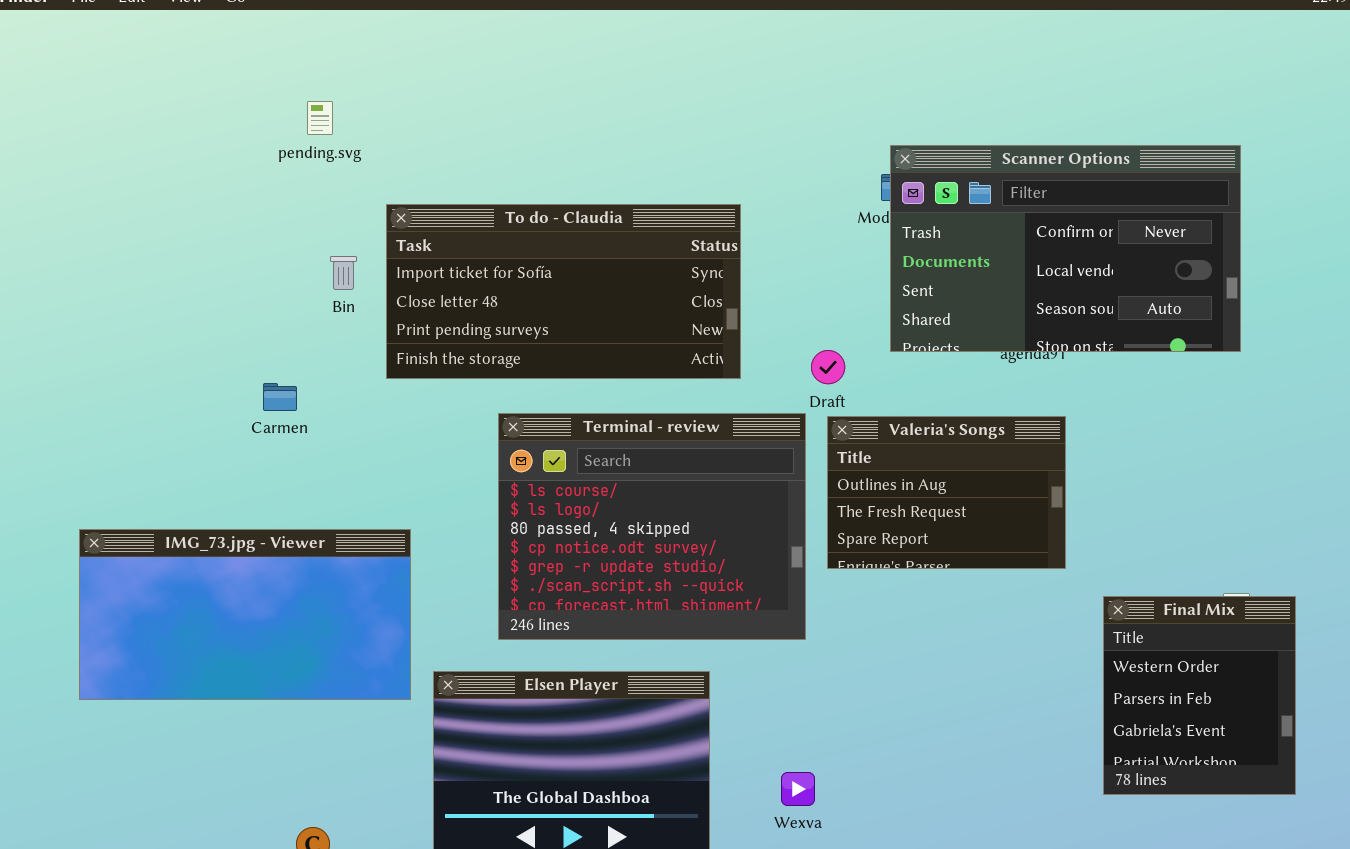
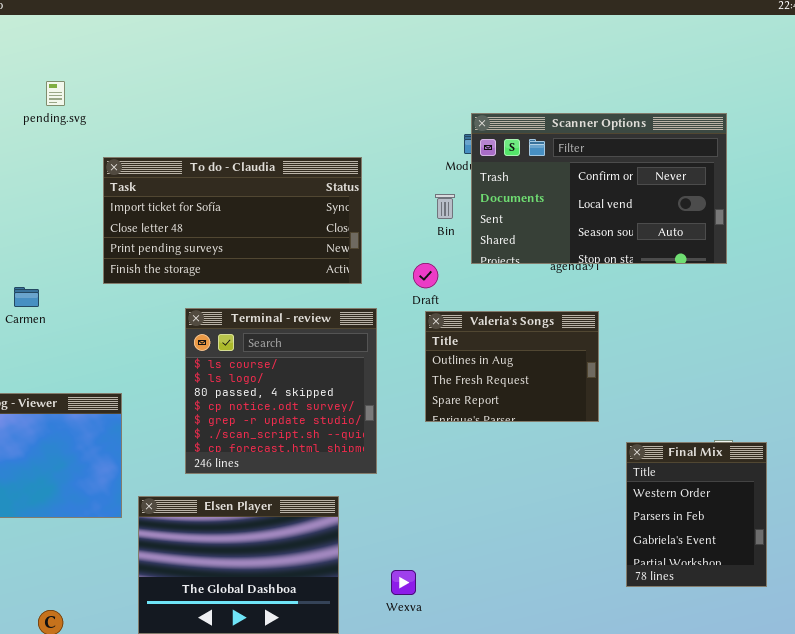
Bin: [330,256,357,290] -> [435,194,455,219], moved
Terminal - review: [498,413,806,640] -> [185,308,377,474], resized

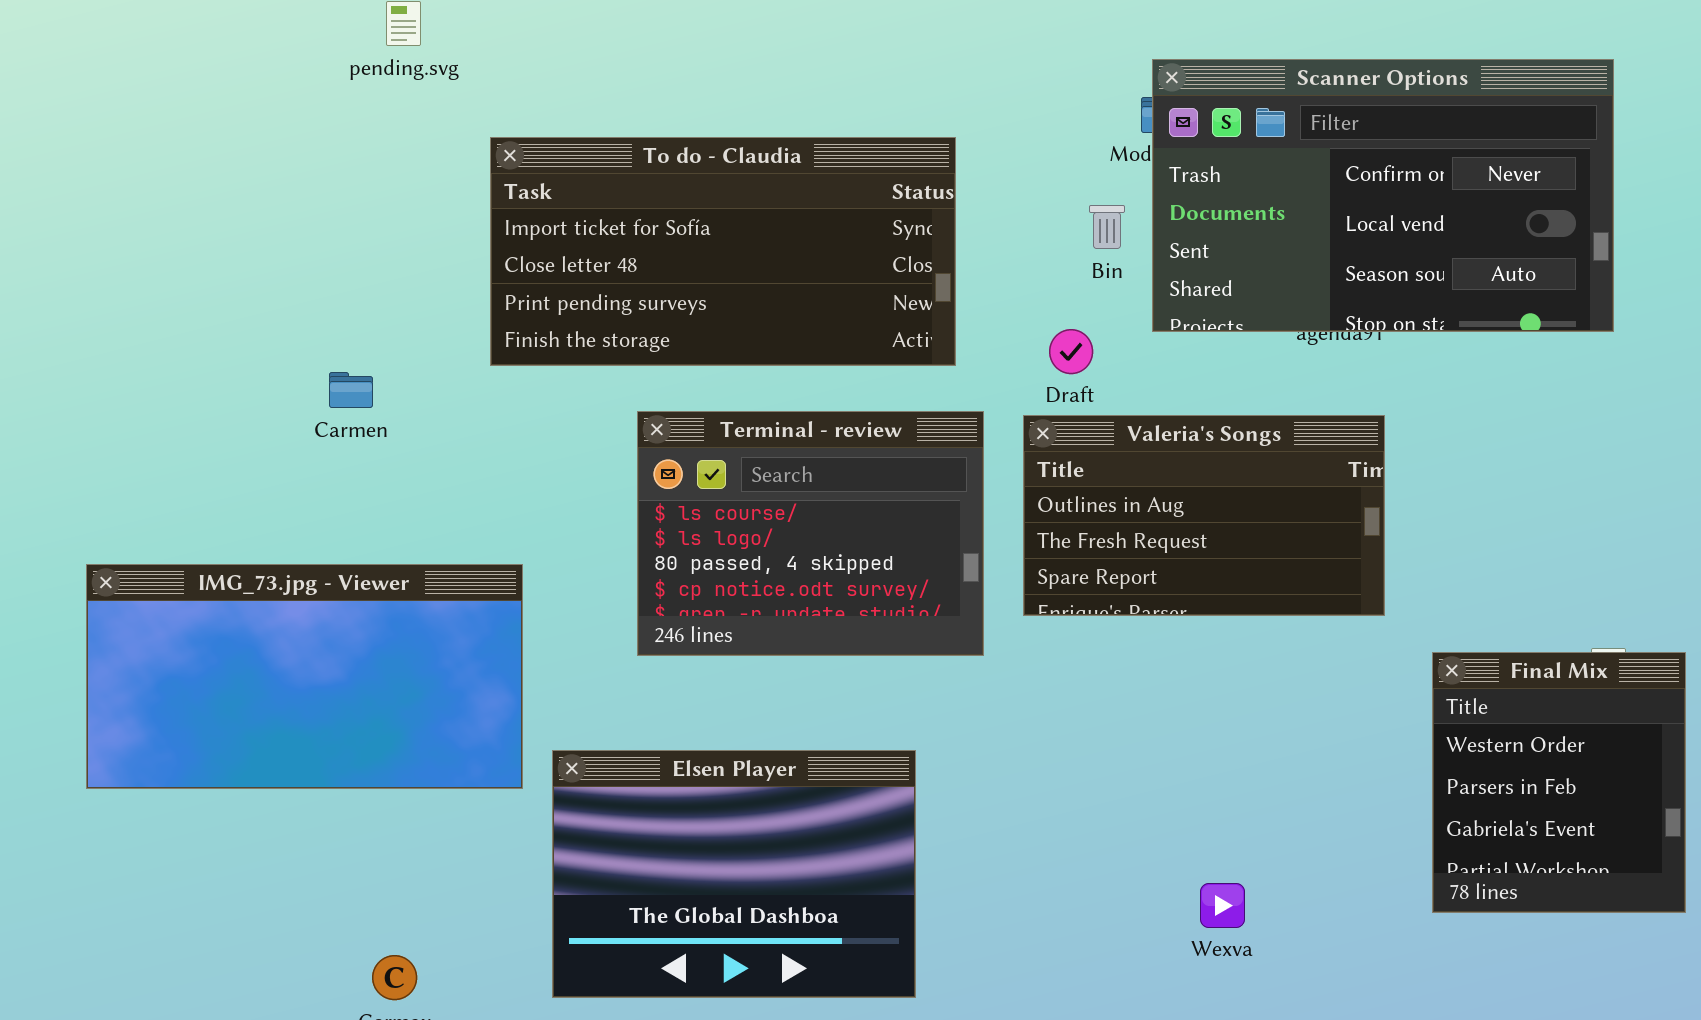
Terminal - review: [185,308,377,474] -> [637,411,984,656], resized
Valeria's Songs: [425,311,599,422] -> [1023,415,1385,616], resized
Wexva: [391,570,416,595] -> [1200,883,1245,928], moved

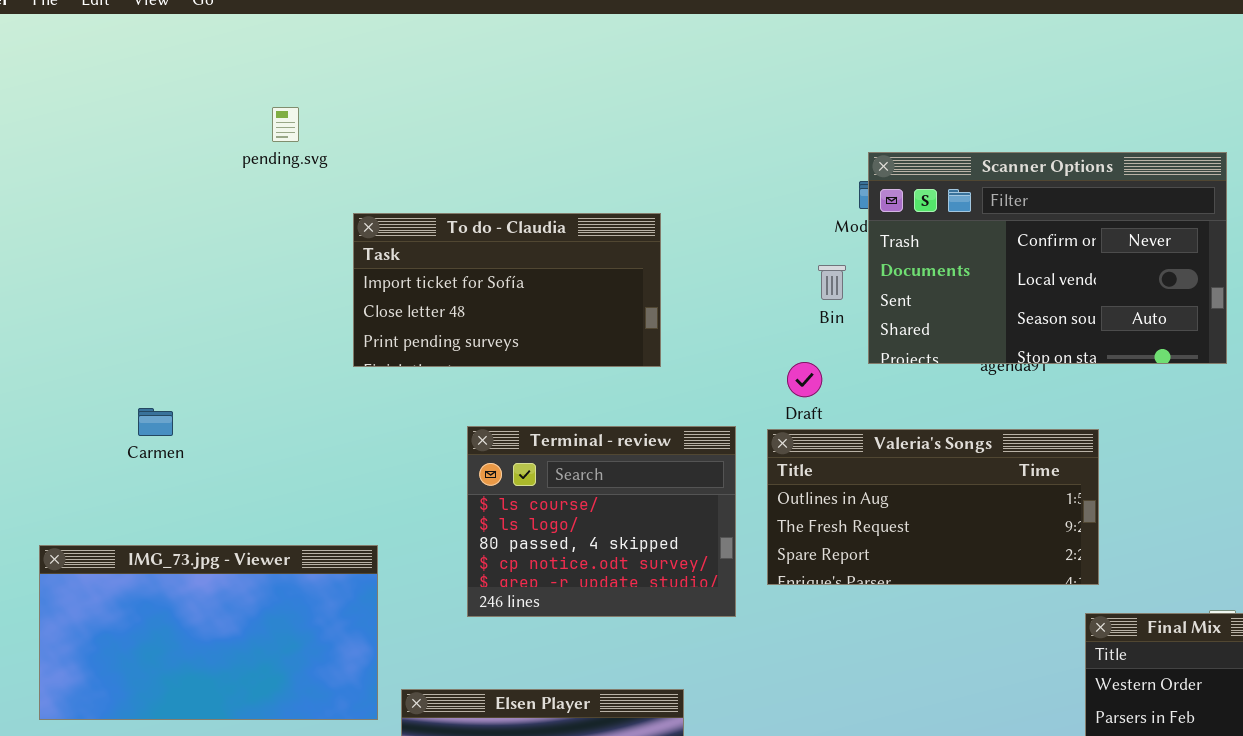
To do - Claudia: [490,137,956,366] -> [353,213,661,367], resized
Carmen: [329,372,373,408] -> [138,408,173,436], moved
Valeria's Songs: [1023,415,1385,616] -> [767,429,1099,585], resized

